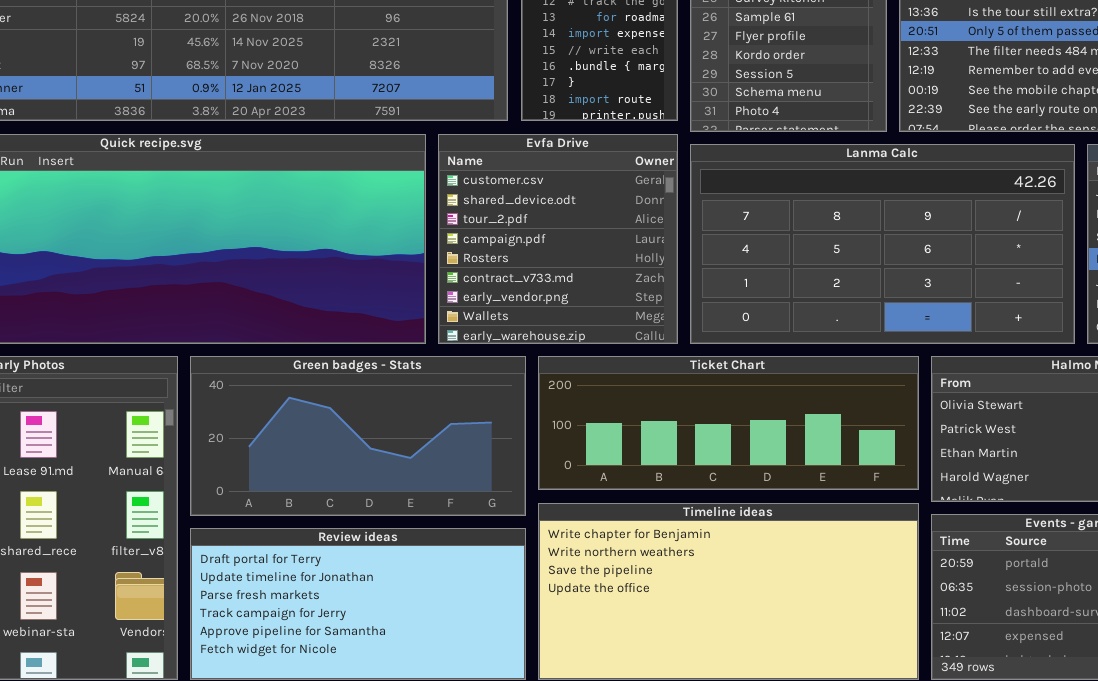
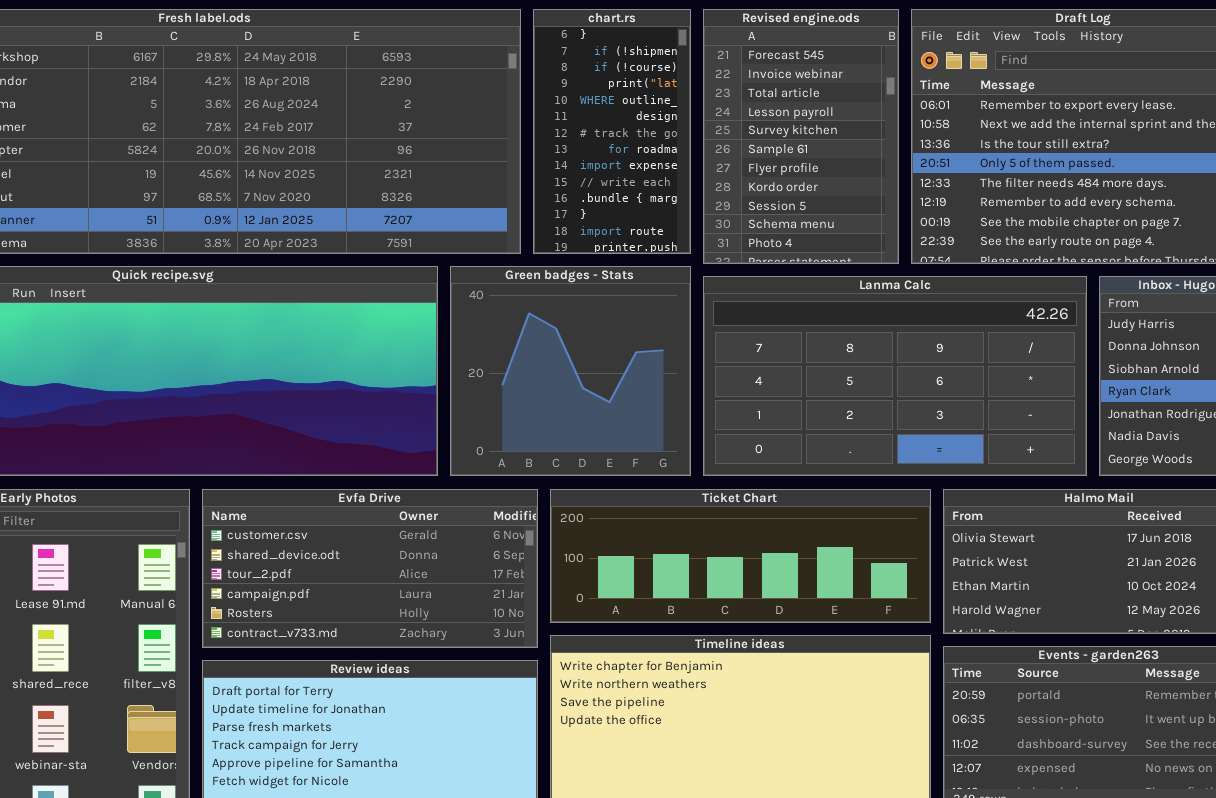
Evfa Drive: [438,134,678,344] -> [202,489,538,648], moved, resized
Green badges - Stats: [190,356,526,516] -> [450,266,691,476], moved, resized

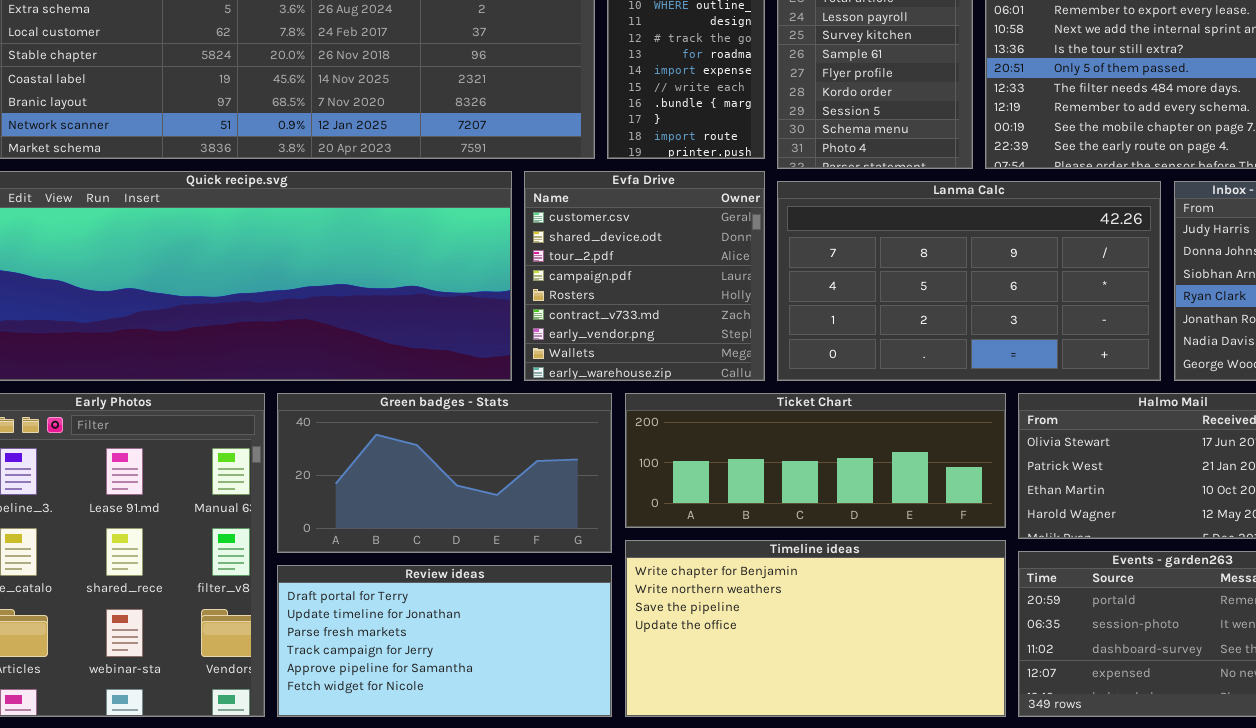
Green badges - Stats: [450,266,691,476] -> [277,393,612,553], moved, resized
Evfa Drive: [202,489,538,648] -> [524,171,765,381], moved, resized

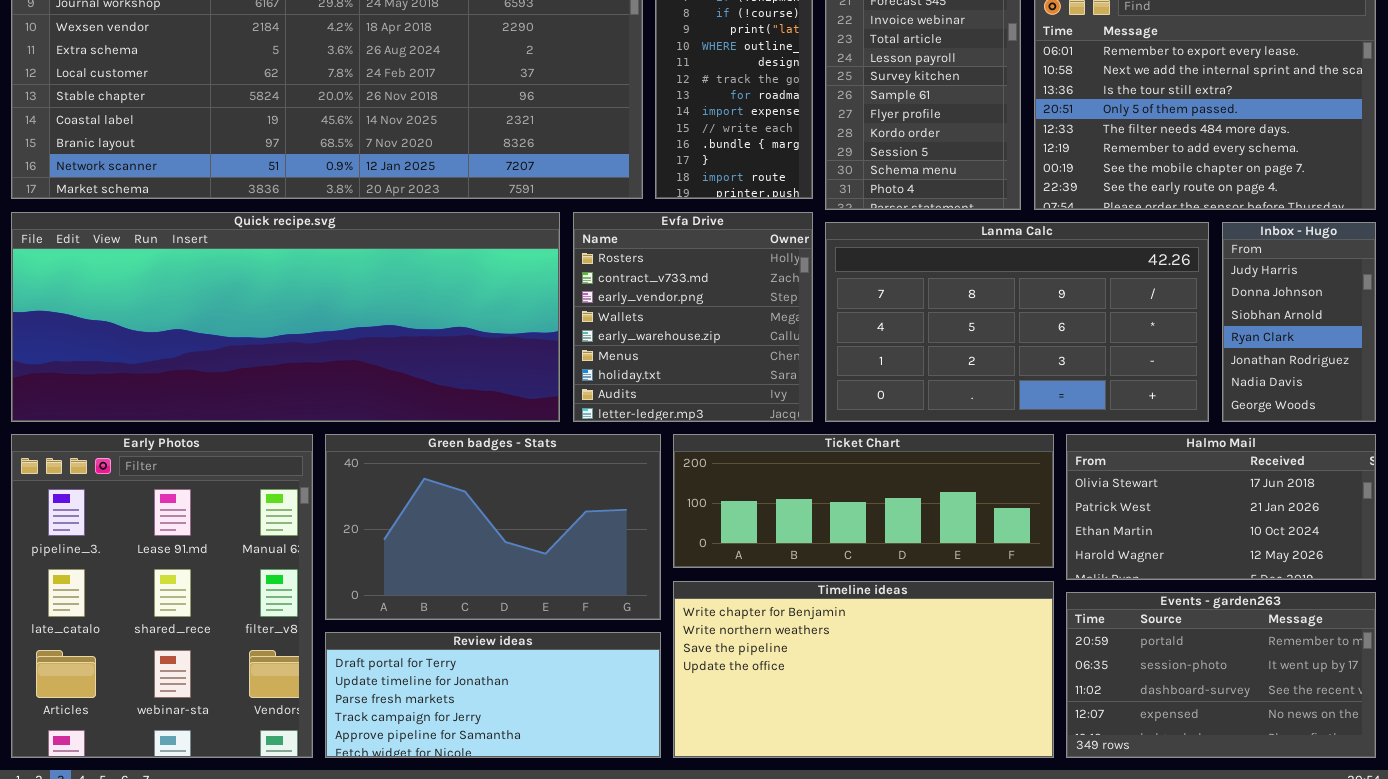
Evfa Drive: [524,171,765,381] -> [573,212,813,422], scrolled down 4 rows
Green badges - Stats: [277,393,612,553] -> [325,434,661,620], resized
Review ideas: [277,565,612,717] -> [325,632,661,758], resized

